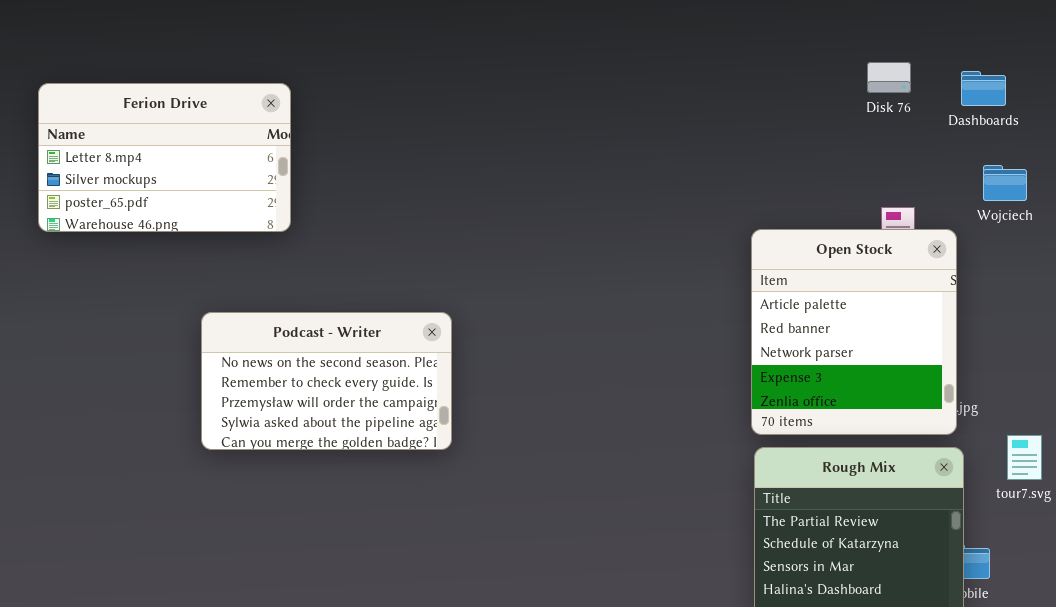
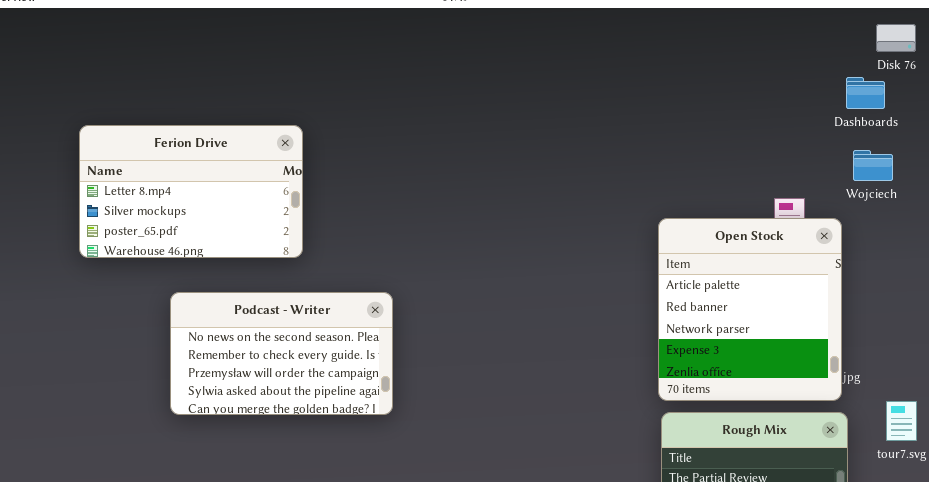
Disk 76: [867,62,911,93] -> [876,24,916,52], moved
Ferion Drive: [38,83,291,232] -> [79,125,303,258], moved
Wojciech: [983,165,1027,201] -> [853,150,893,181], moved

